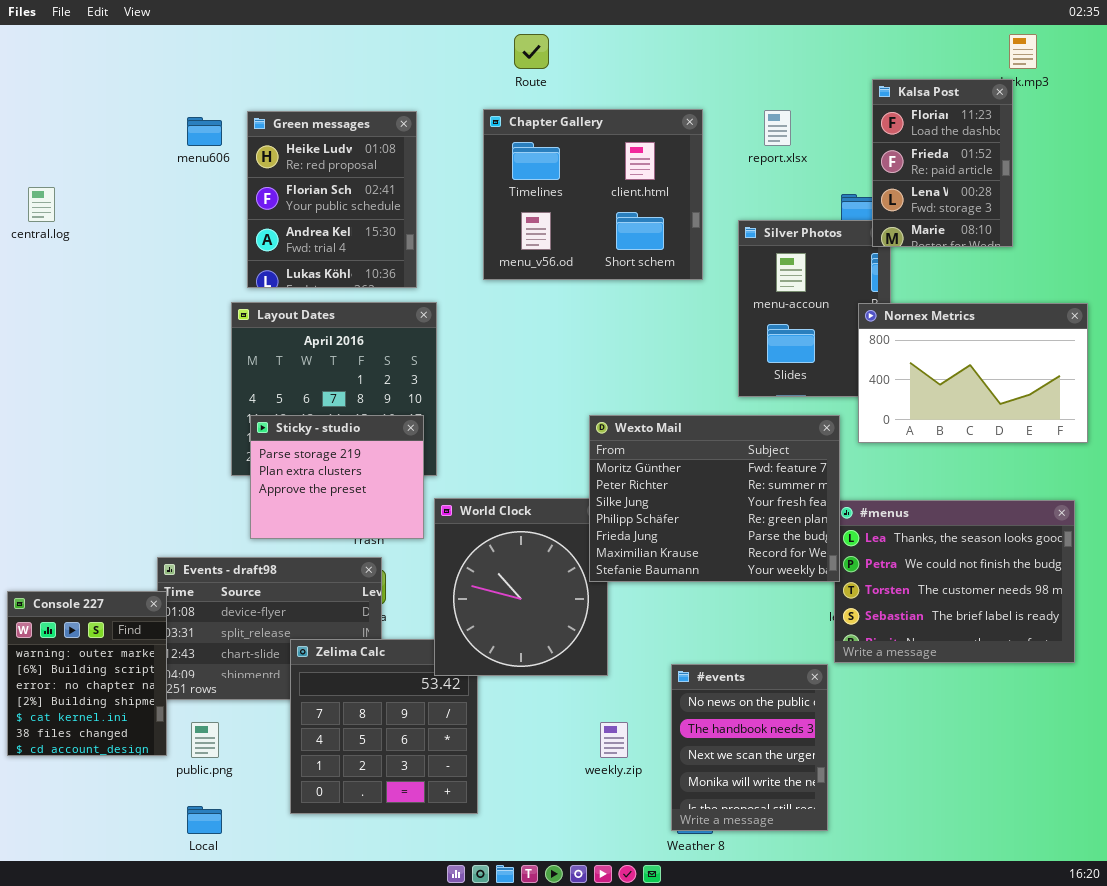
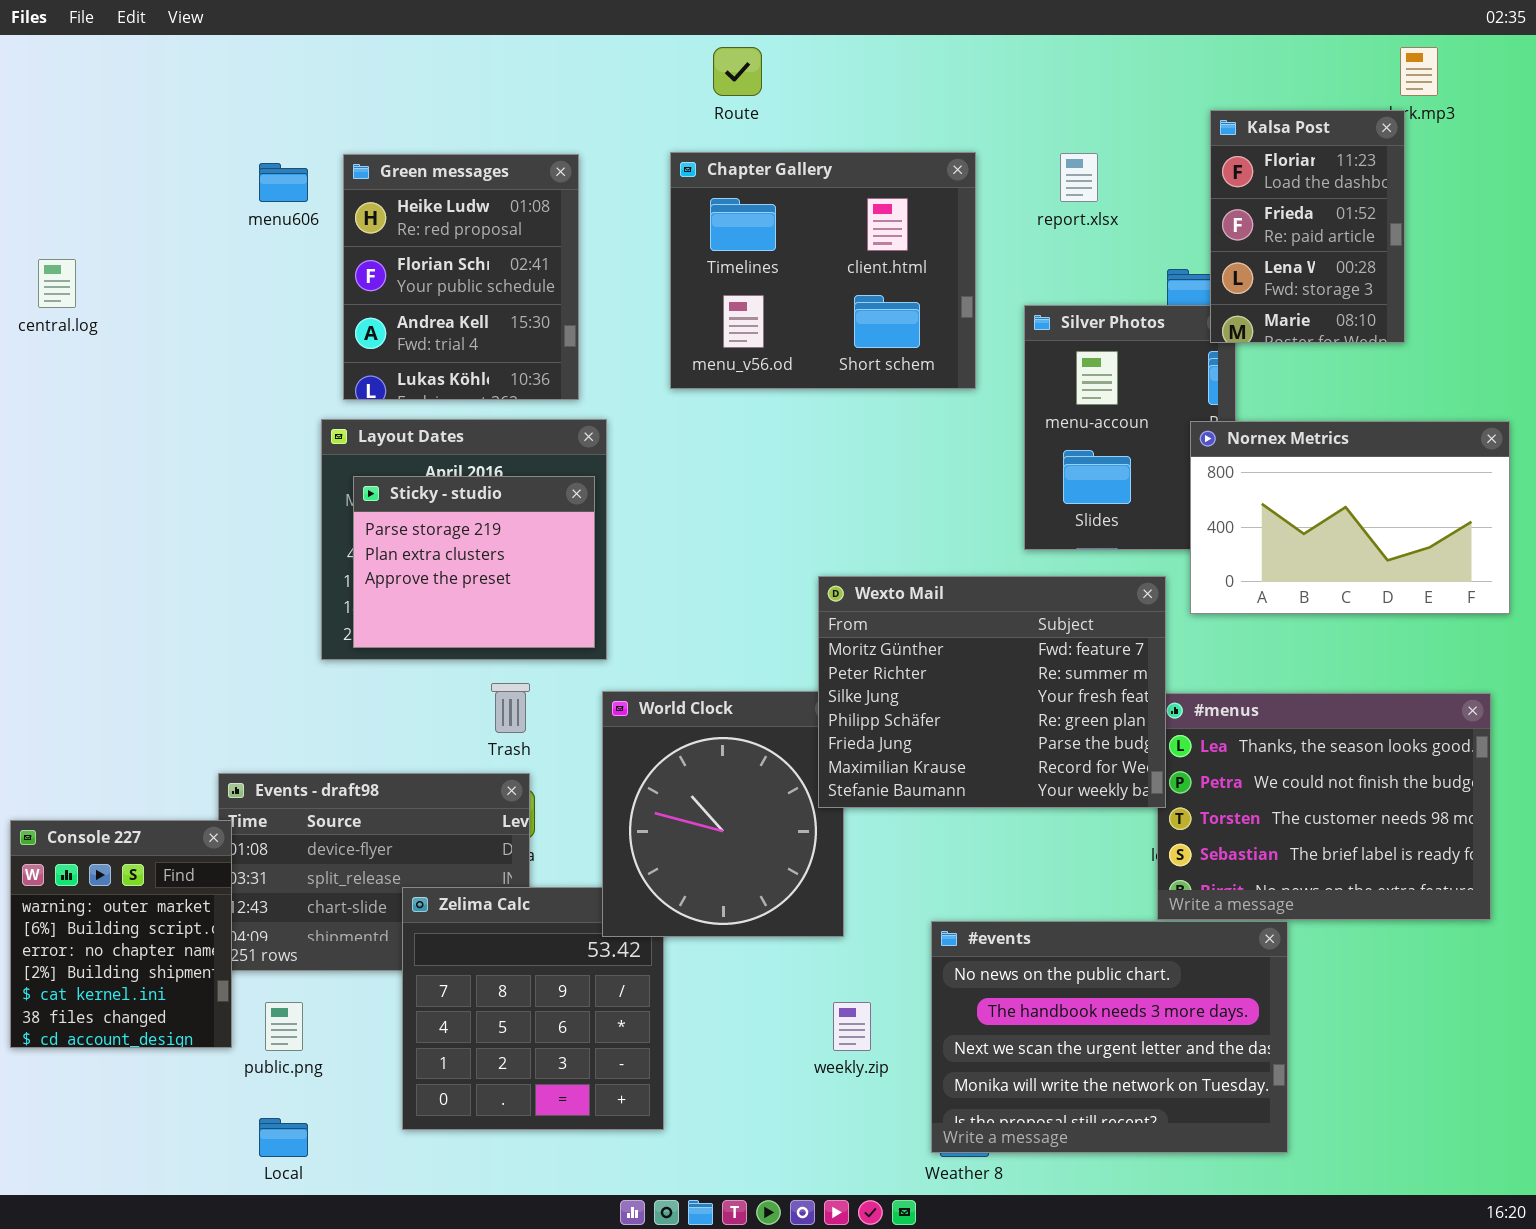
Sticky - studio: [250,415,424,539] -> [353,476,595,648], moved
#events: [671,664,828,831] -> [931,921,1288,1153], resized

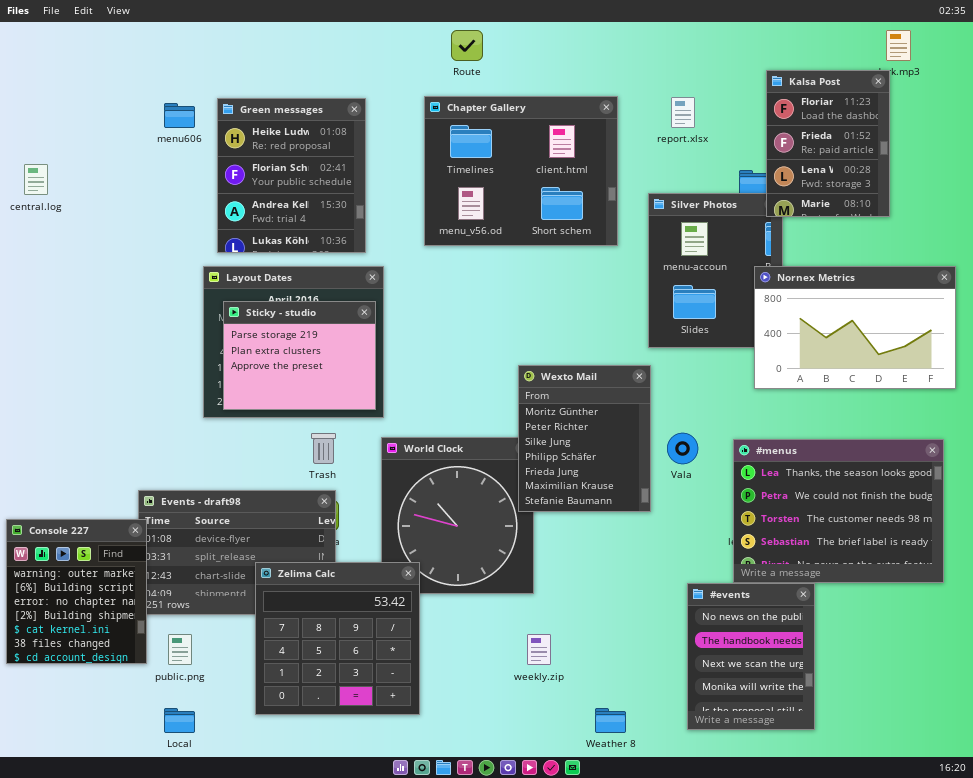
Wexto Mail: [818,576,1166,808] -> [518,365,651,512], resized
Zelima Calc: [402,887,664,1130] -> [255,562,420,715], raised
#events: [931,921,1288,1153] -> [687,583,815,730], resized

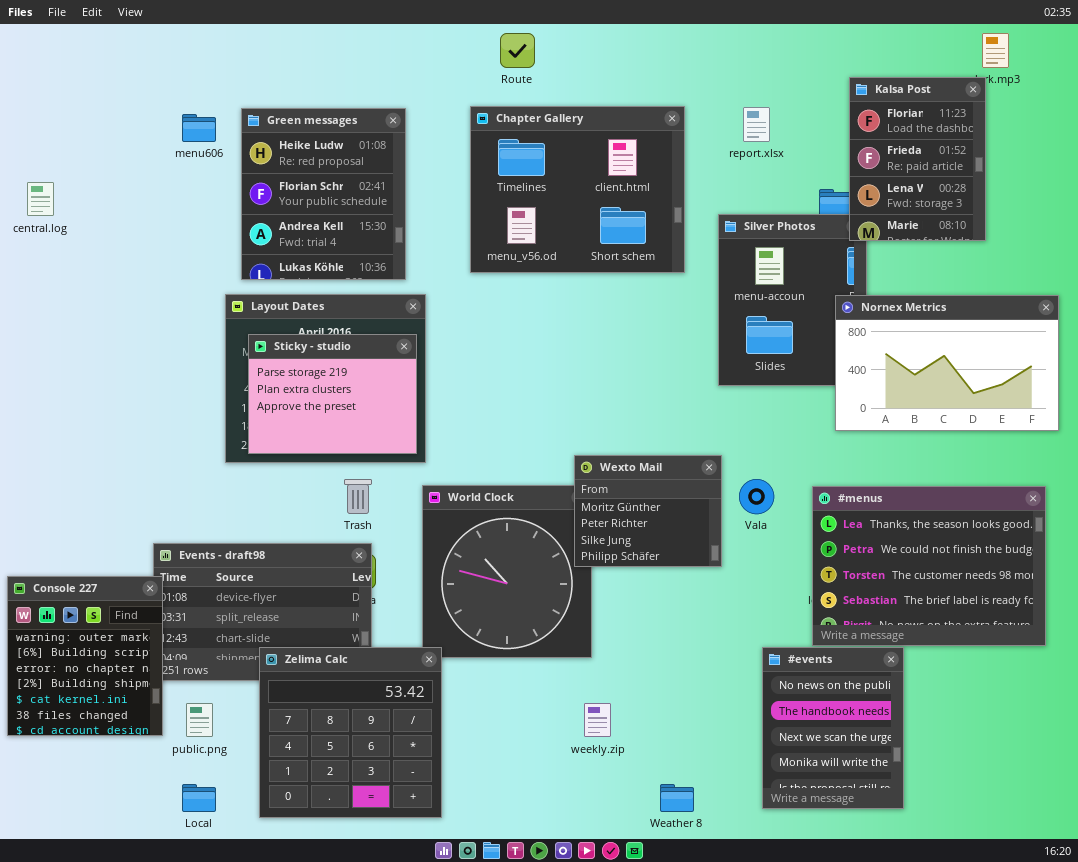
Wexto Mail: [518,365,651,512] -> [574,455,722,567], resized
Zelima Calc: [255,562,420,715] -> [259,647,442,818], moved

